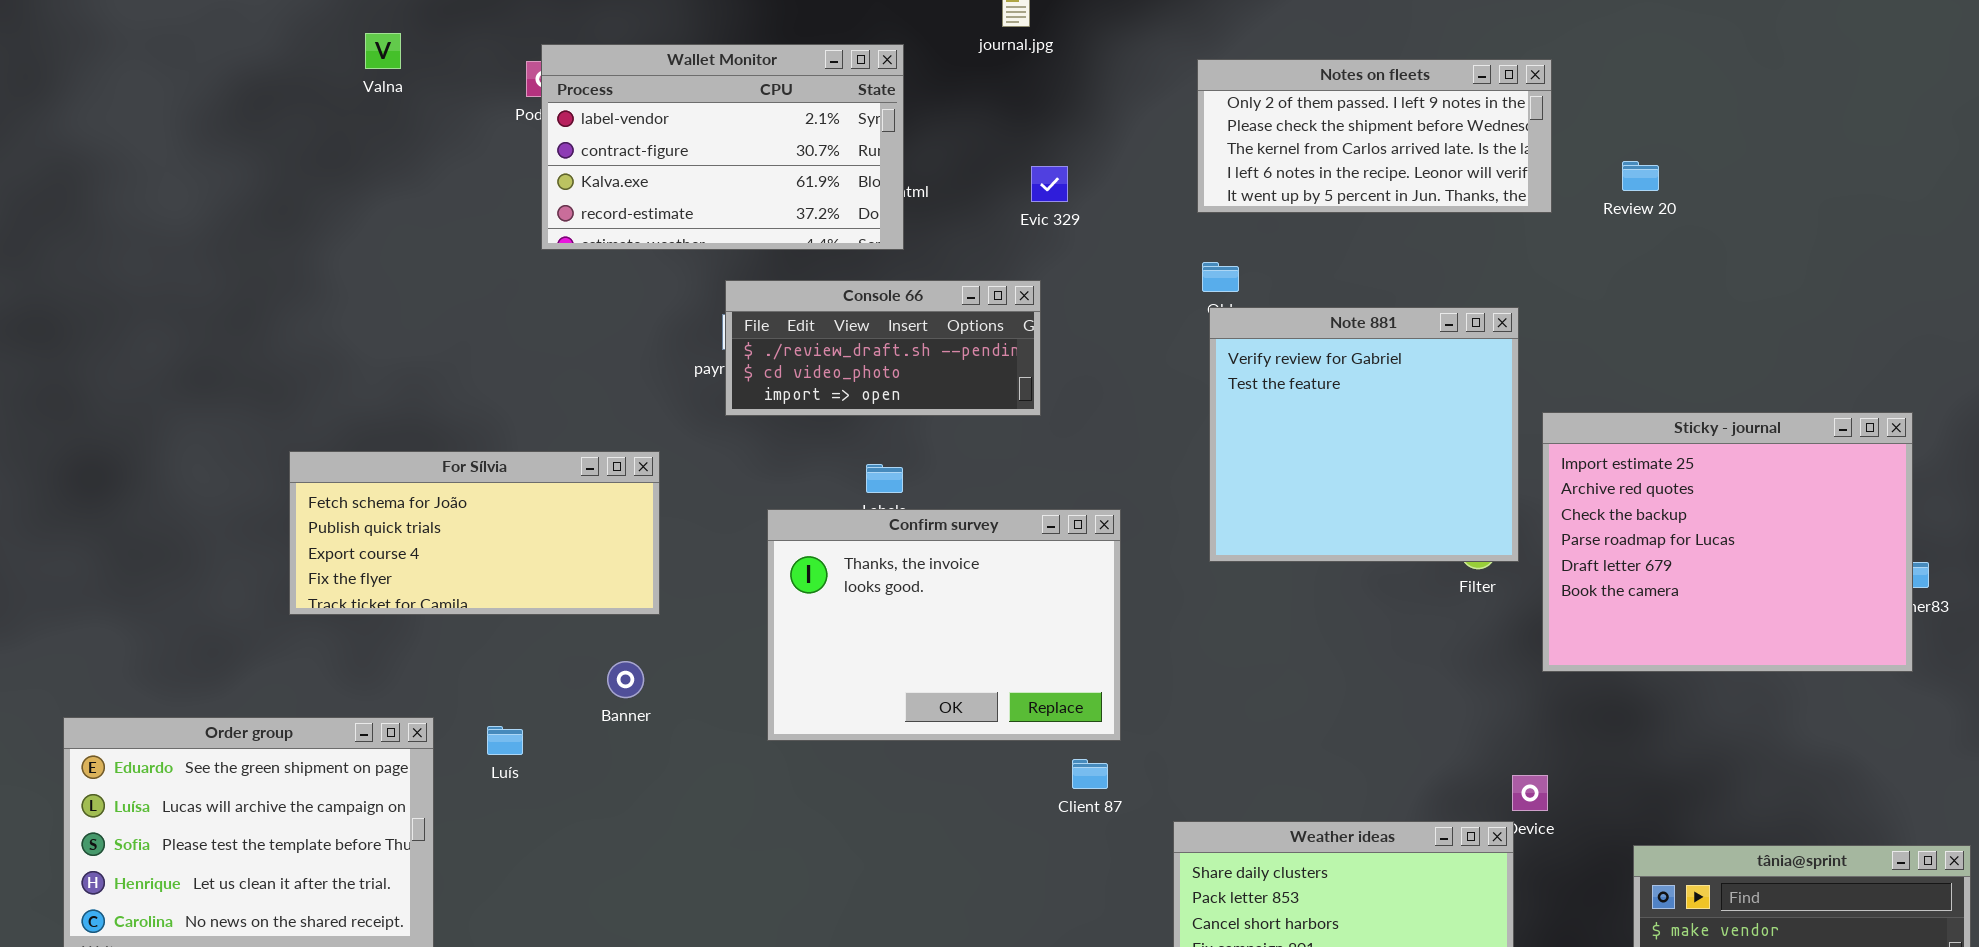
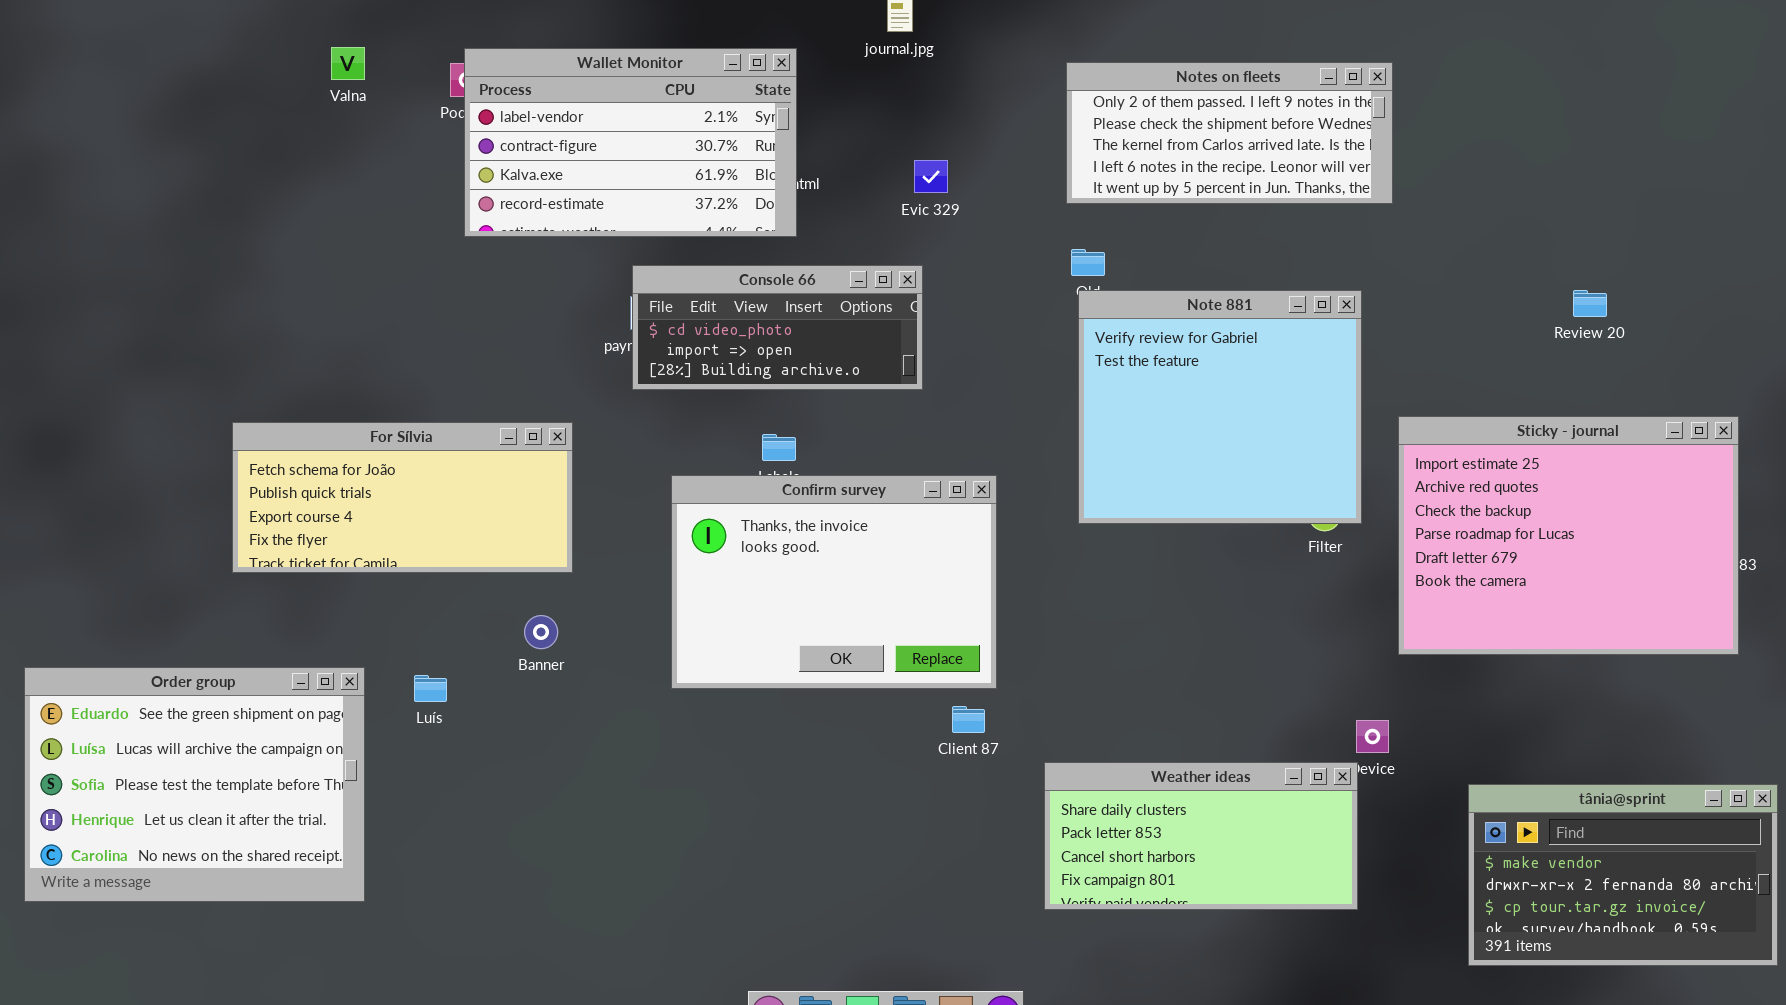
Valna: [365,33,401,69] -> [331,47,365,80], moved
Review 20: [1622,161,1659,191] -> [1573,290,1607,317], moved
Console 66: [725,280,1041,416] -> [632,265,923,390], scrolled down 1 row
Sticky - journal: [1542,412,1913,672] -> [1398,416,1739,655], moved

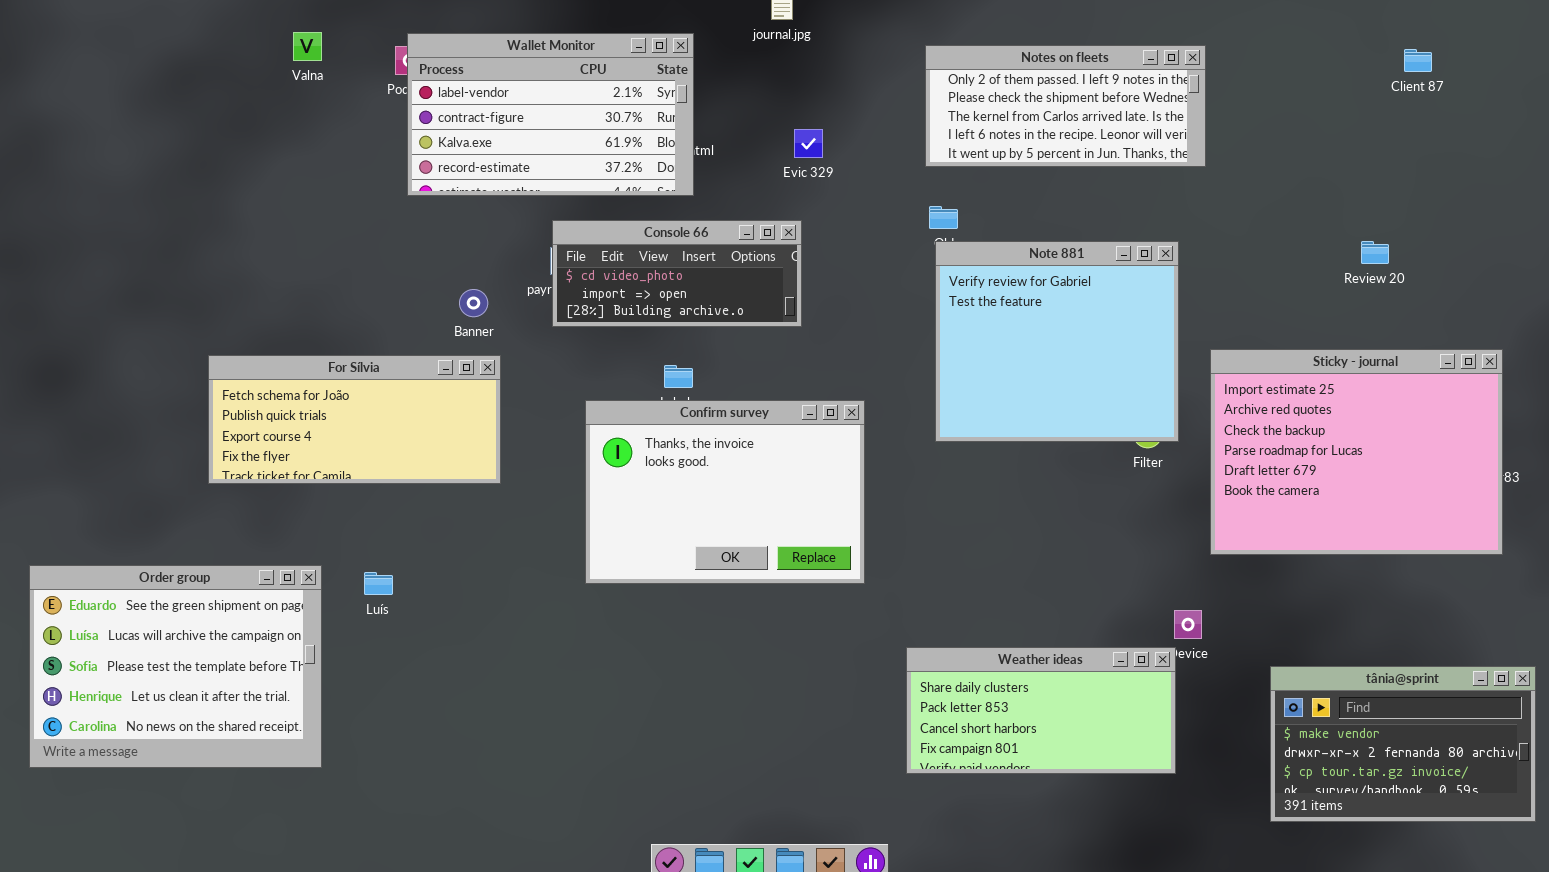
Banner: [524,615,558,649] -> [459,289,488,317], moved
Client 87: [952,706,985,733] -> [1404,49,1432,72], moved

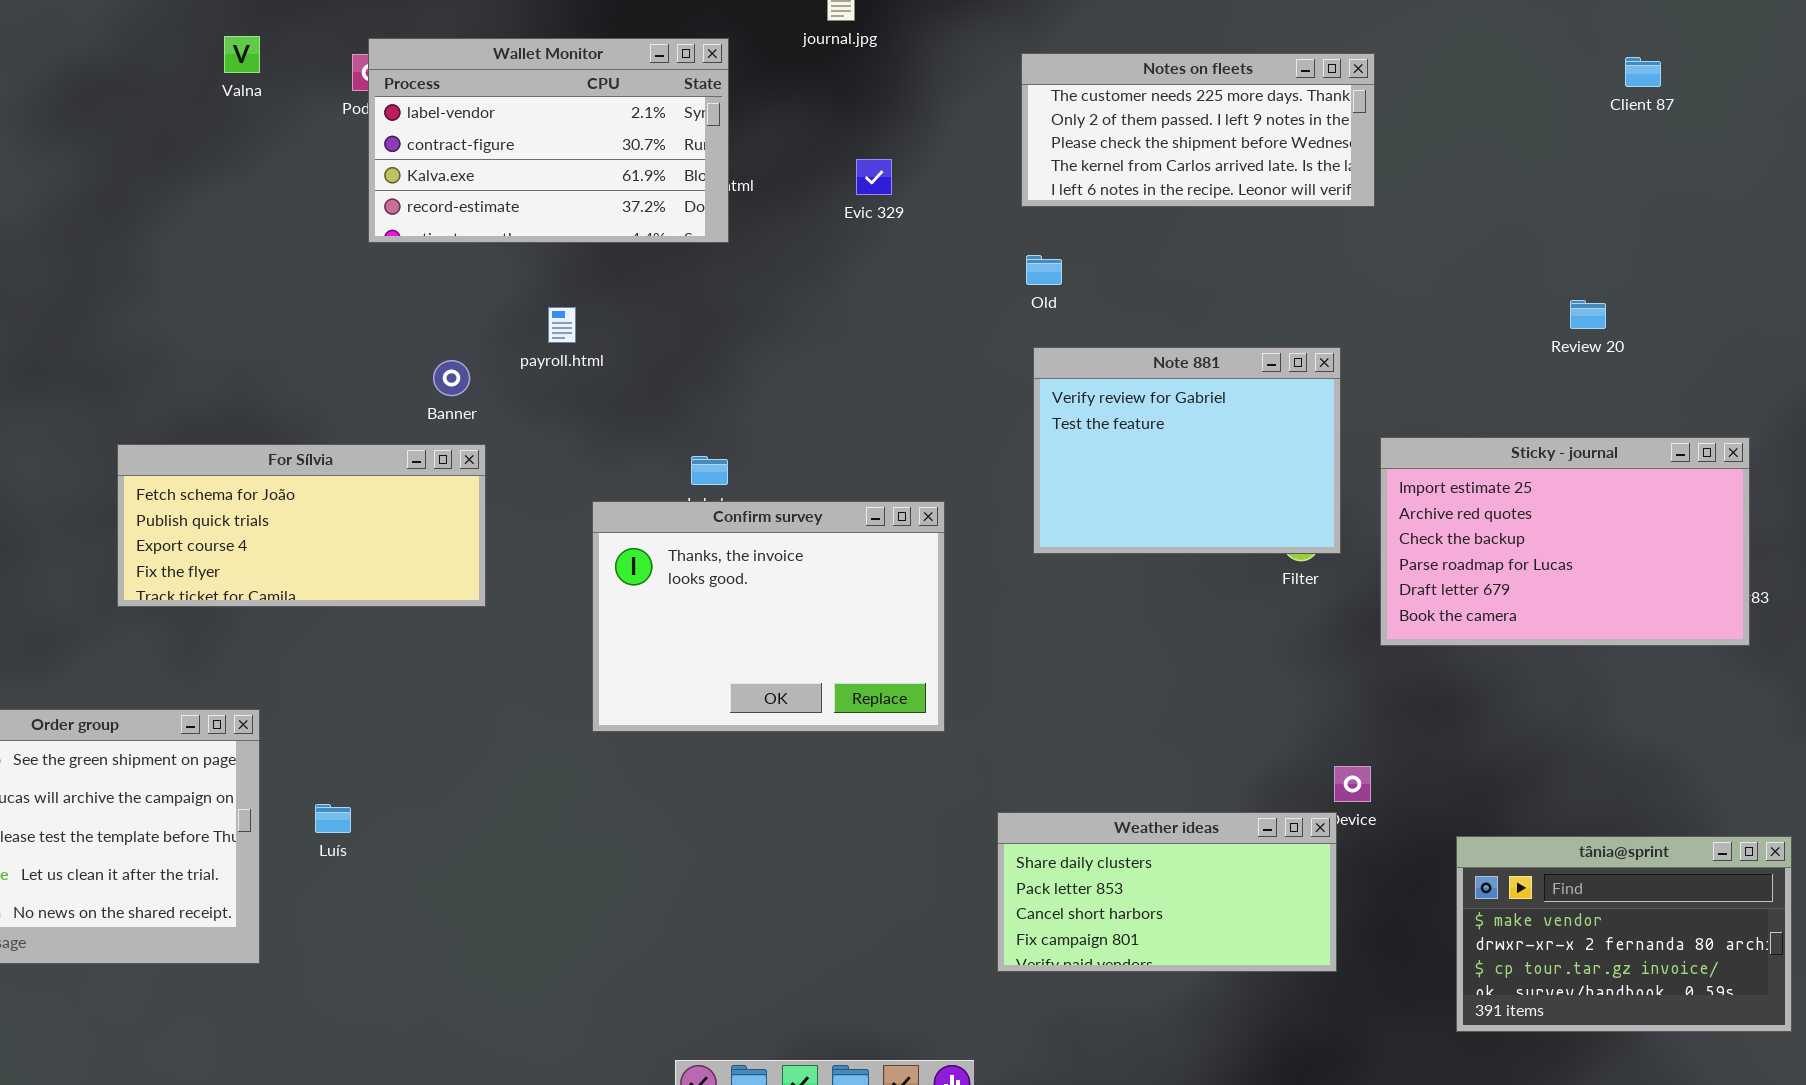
Notes on fleets: [925,45,1206,167] -> [1021,53,1375,207], scrolled up 1 row
Console 66: [552,220,802,327] -> none, closed
Note 881: [935,241,1179,442] -> [1033,347,1341,554], resized
Sticky - journal: [1210,349,1503,555] -> [1380,437,1750,646], resized
Luís: [364,572,393,595] -> [315,804,351,833], moved

